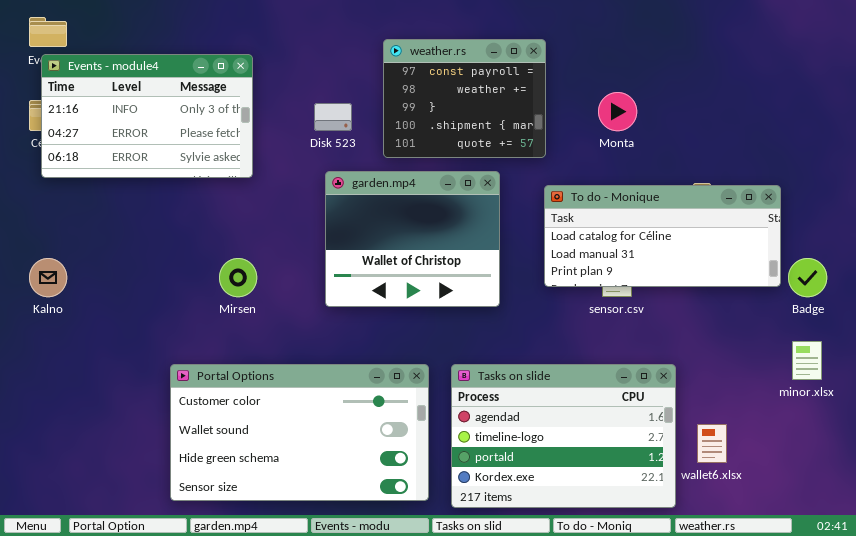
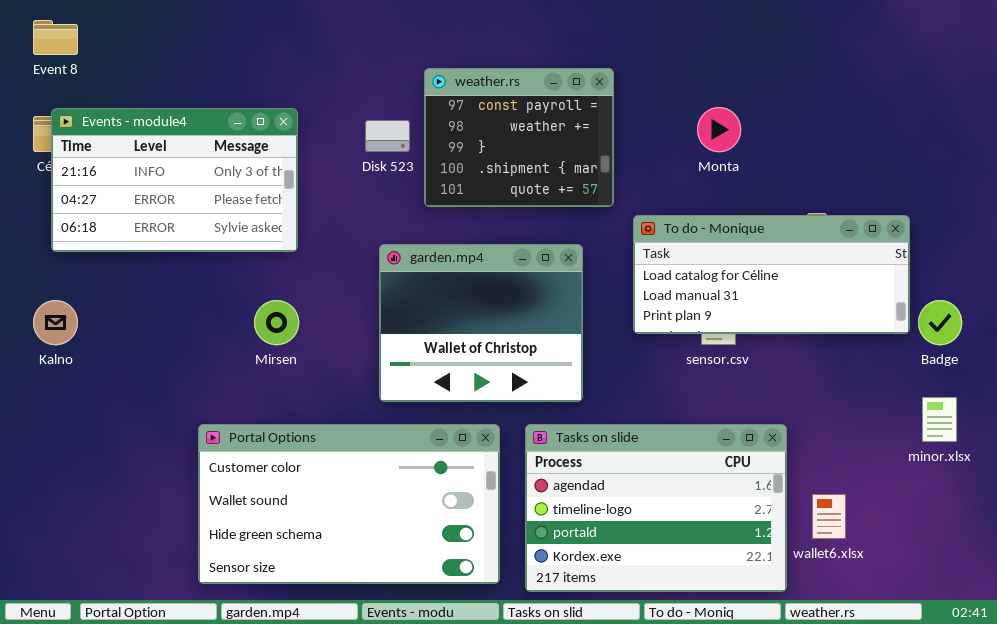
weather.rs: [383,39,546,158] -> [424,68,614,207], moved
Events - module4: [41,54,253,178] -> [51,108,298,252], moved
garden.mp4: [325,171,500,307] -> [379,244,583,402], moved

